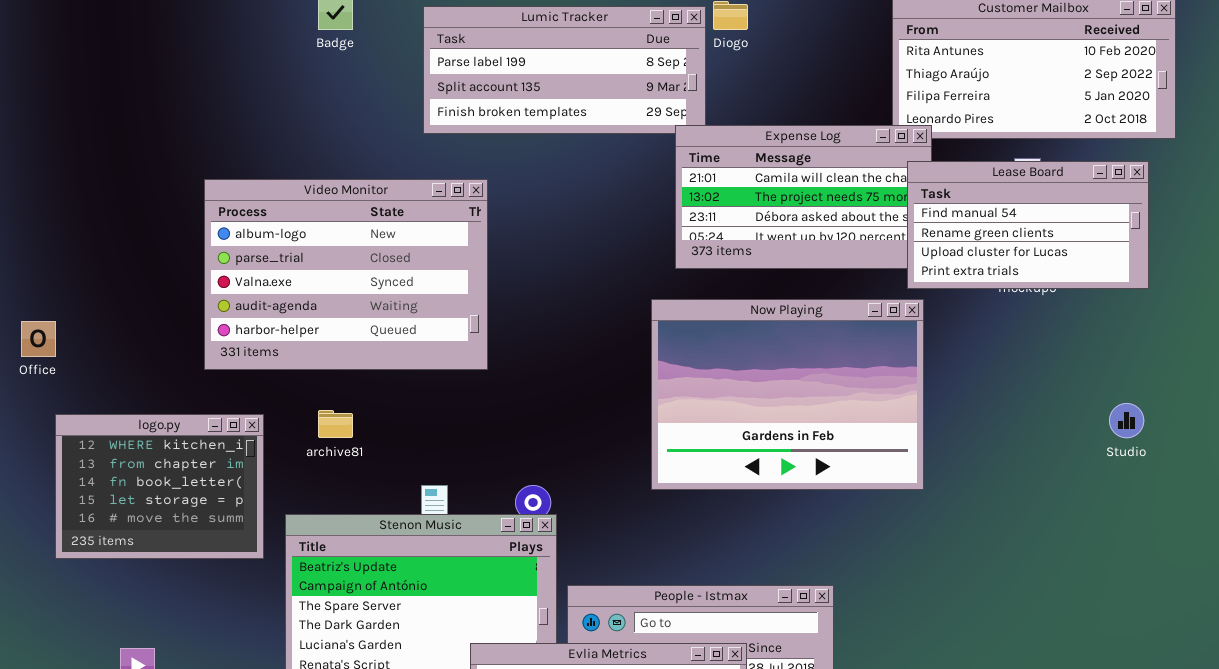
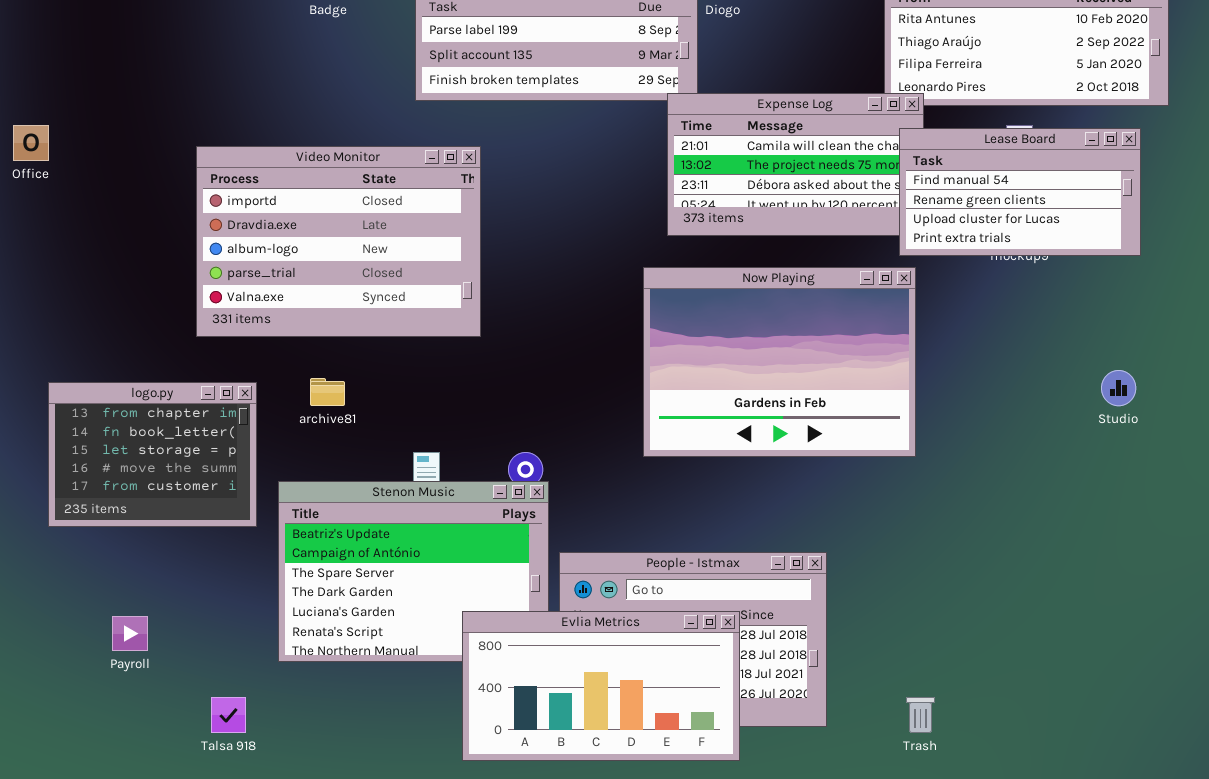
Video Monitor: [204,179,488,370] -> [196,146,481,337], scrolled up 2 rows
Office: [21,321,56,357] -> [13,125,49,161], moved
logo.py: [55,414,264,559] -> [48,382,257,527], scrolled down 1 row

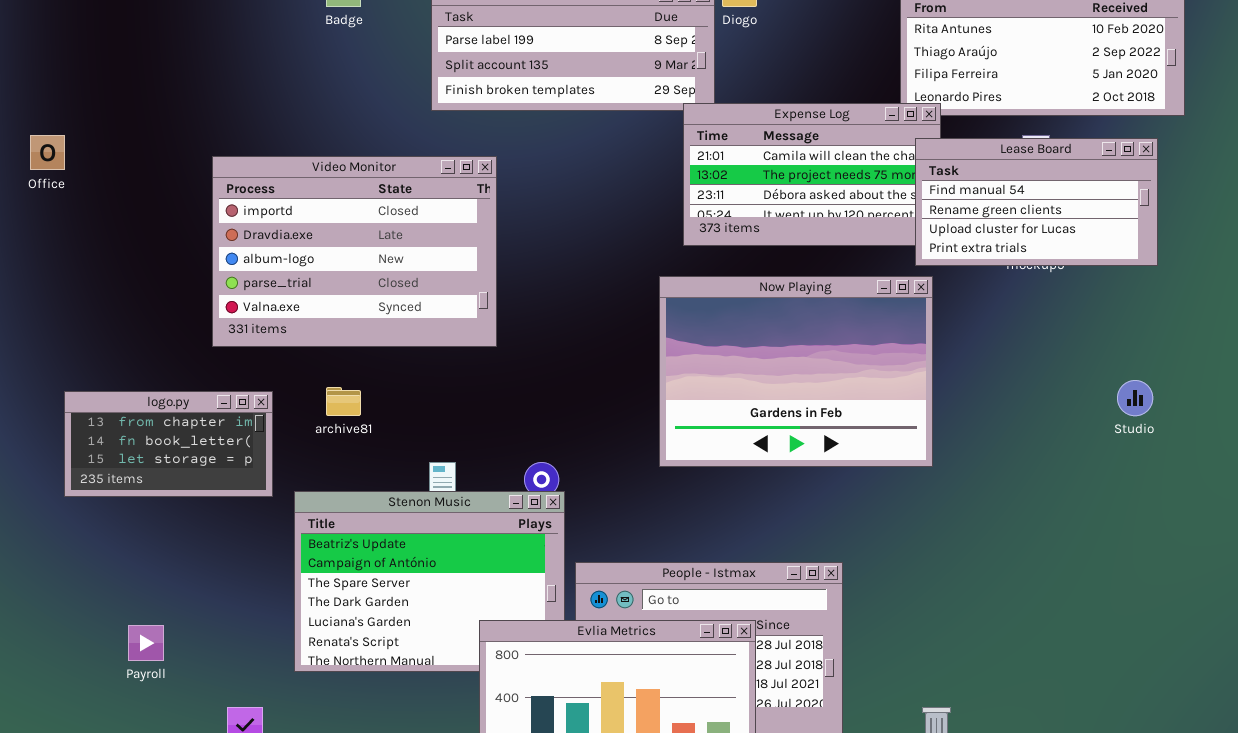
logo.py: [48,382,257,527] -> [64,391,273,497], resized

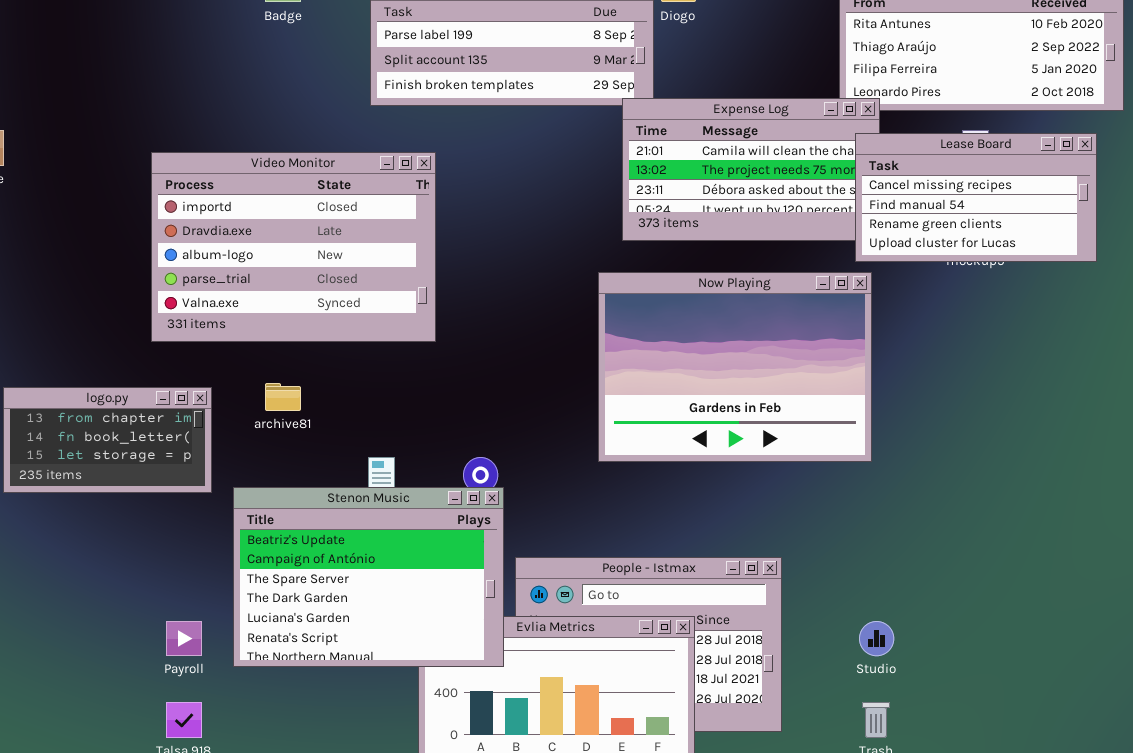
Lease Board: [915,138,1158,266] -> [855,133,1097,262], scrolled up 1 row
Studio: [1117,380,1153,416] -> [859,621,894,656], moved
Stenon Music: [294,491,565,672] -> [233,487,504,667], raised
Payroll: [128,625,164,661] -> [166,621,202,656], moved

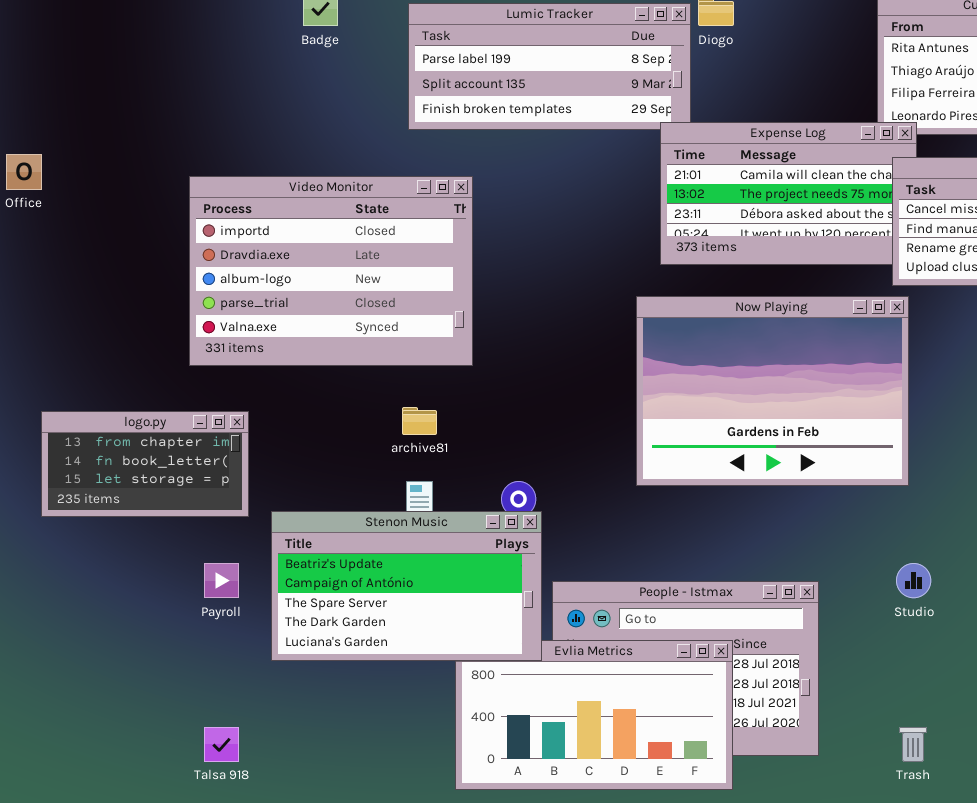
archive81: [265,383,301,411] -> [402,407,437,435], moved
Stenon Music: [233,487,504,667] -> [271,511,542,661], resized
Payroll: [166,621,202,656] -> [204,563,239,598], moved
Studio: [859,621,894,656] -> [896,563,931,598], moved

